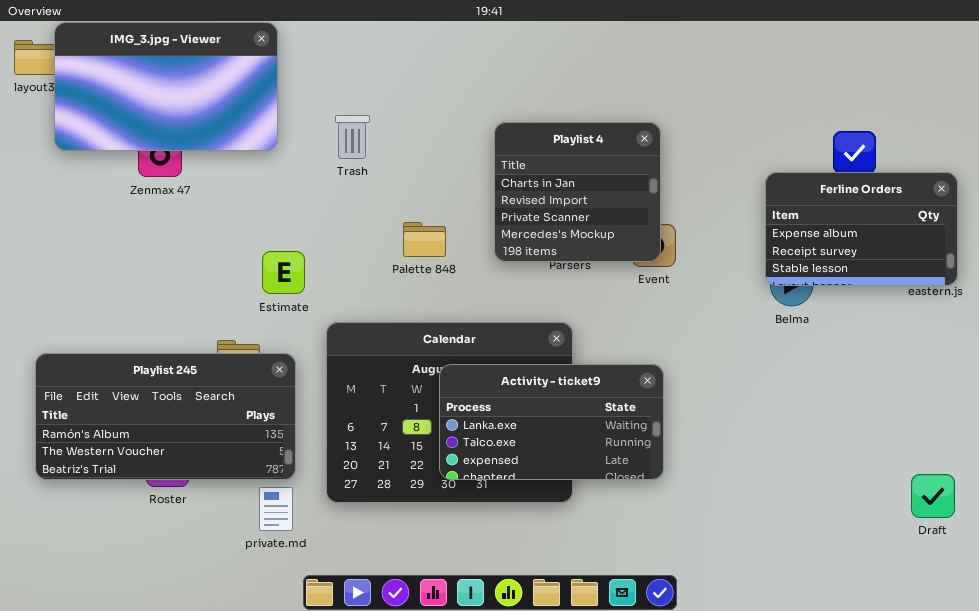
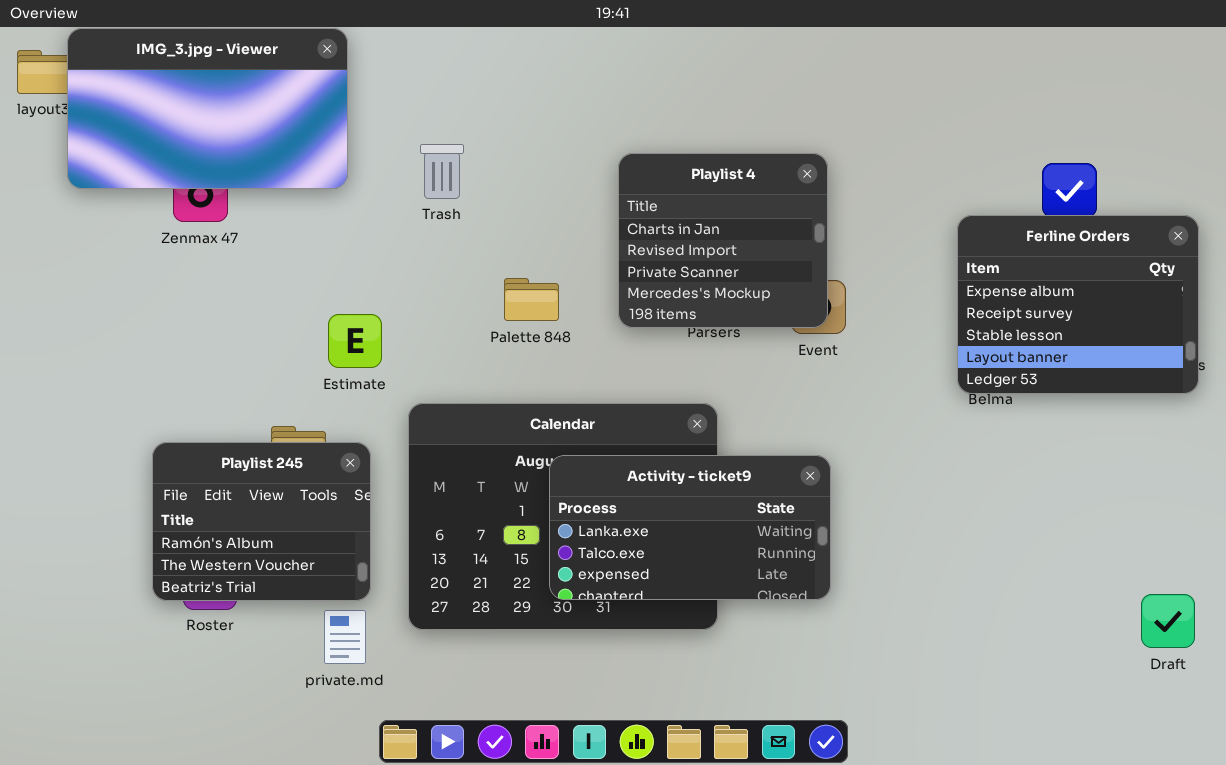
Ferline Orders: [765,172,958,286] -> [957,215,1199,394], resized
Playlist 245: [35,353,296,480] -> [152,442,371,601], resized

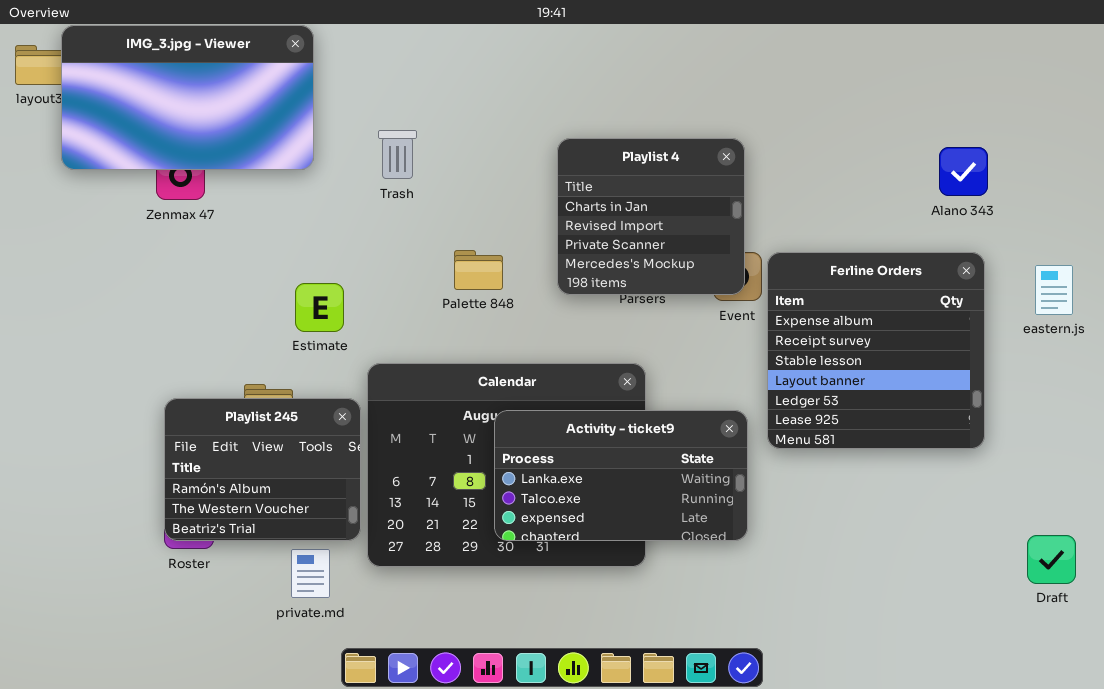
Ferline Orders: [957,215,1199,394] -> [767,252,985,449], moved, resized
Playlist 245: [152,442,371,601] -> [164,398,361,541], moved

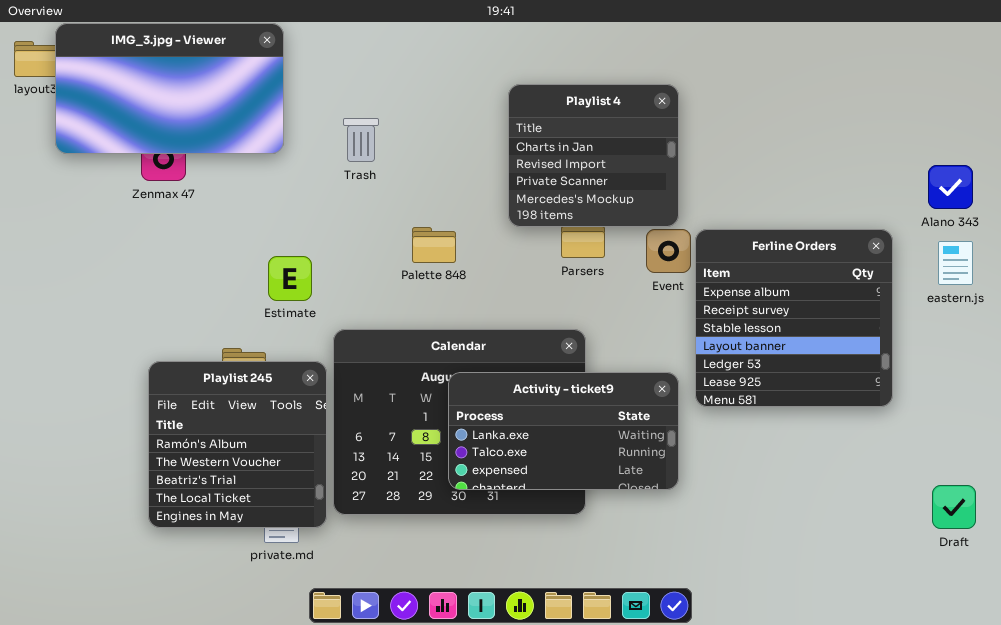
Playlist 4: [557,138,745,295] -> [508,84,679,227], moved
Alano 343: [939,147,988,196] -> [928,165,973,209], moved
Playlist 245: [164,398,361,541] -> [148,361,327,528], resized

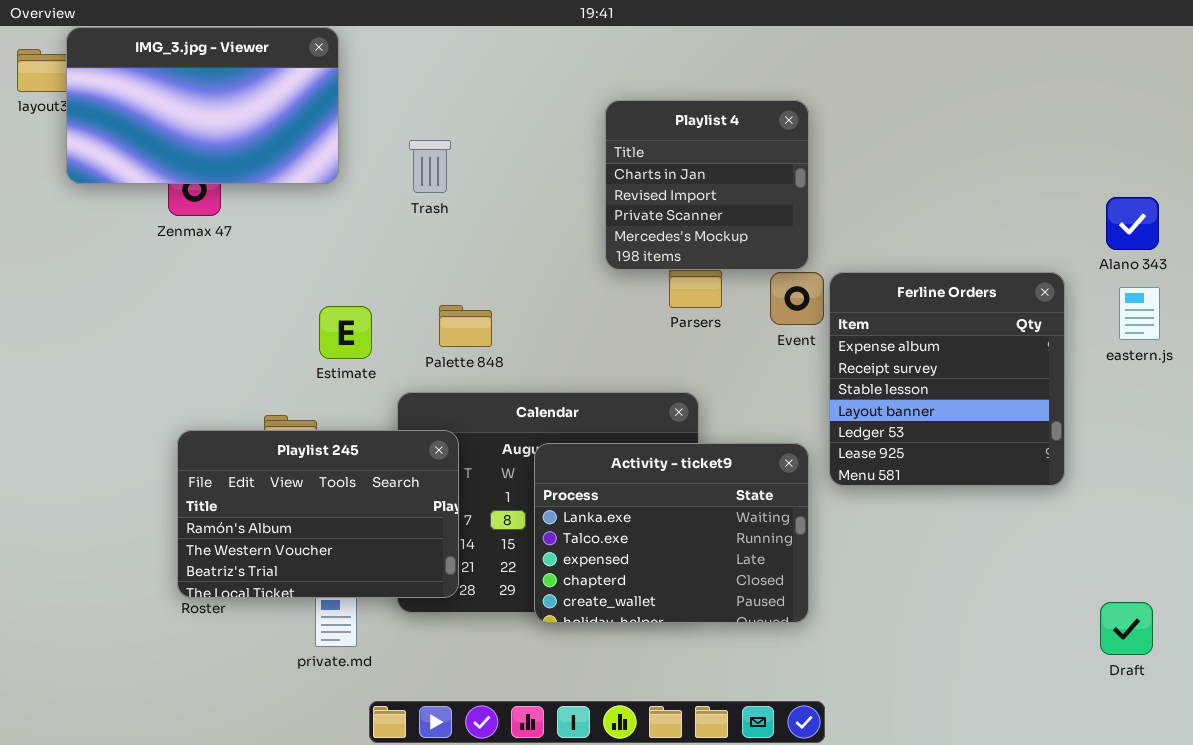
Palette 848: [412,227,456,263] -> [439,305,492,347], moved
Playlist 245: [148,361,327,528] -> [177,430,459,598], resized
Activity - ticket9: [448,372,679,490] -> [534,443,809,623], resized
Draft: [932,485,976,529] -> [1100,602,1153,655], moved

